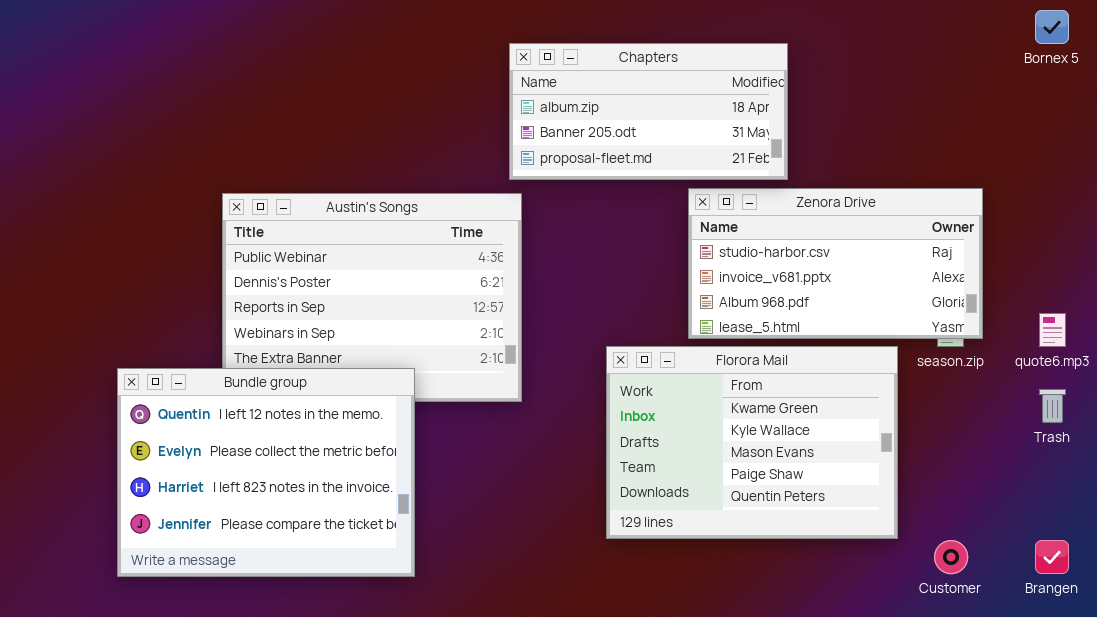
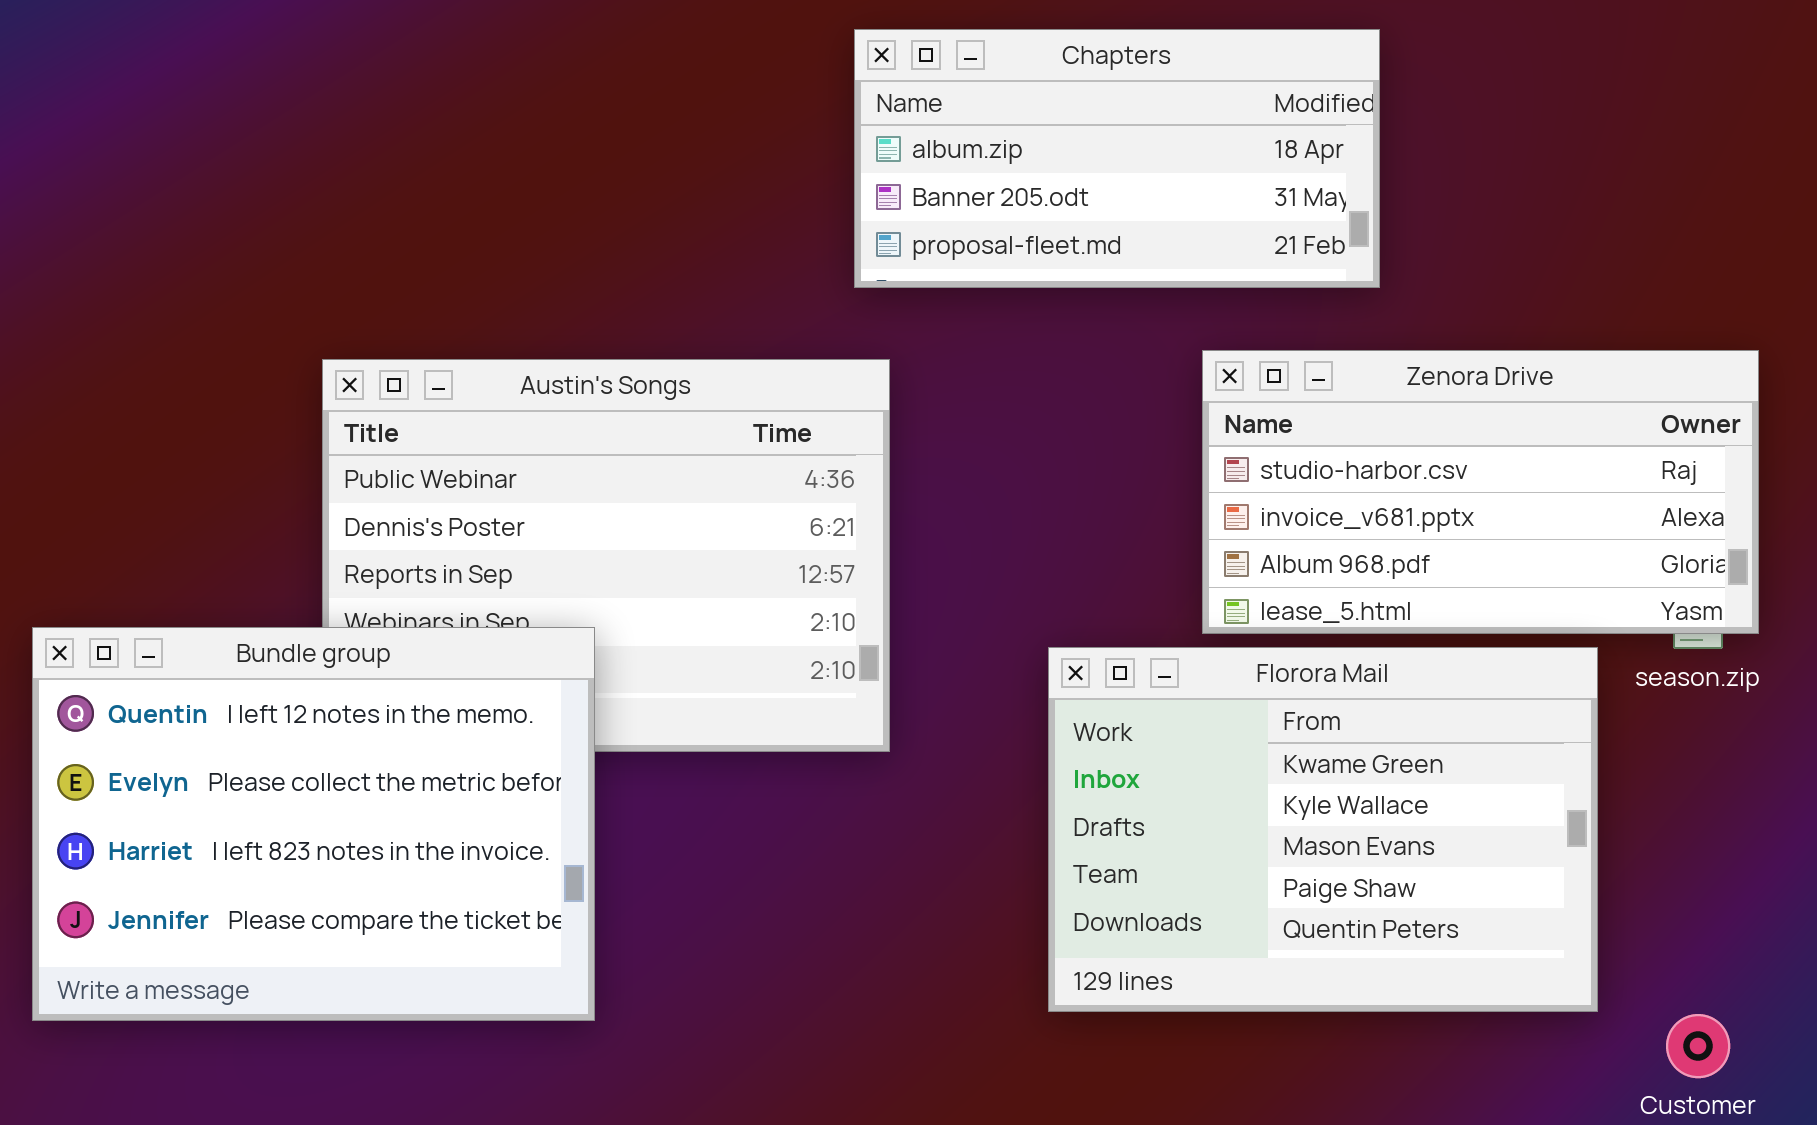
Chapters: [509,43,788,180] -> [854,29,1380,288], moved
Bundle group: [117,368,415,577] -> [32,627,595,1021], moved

